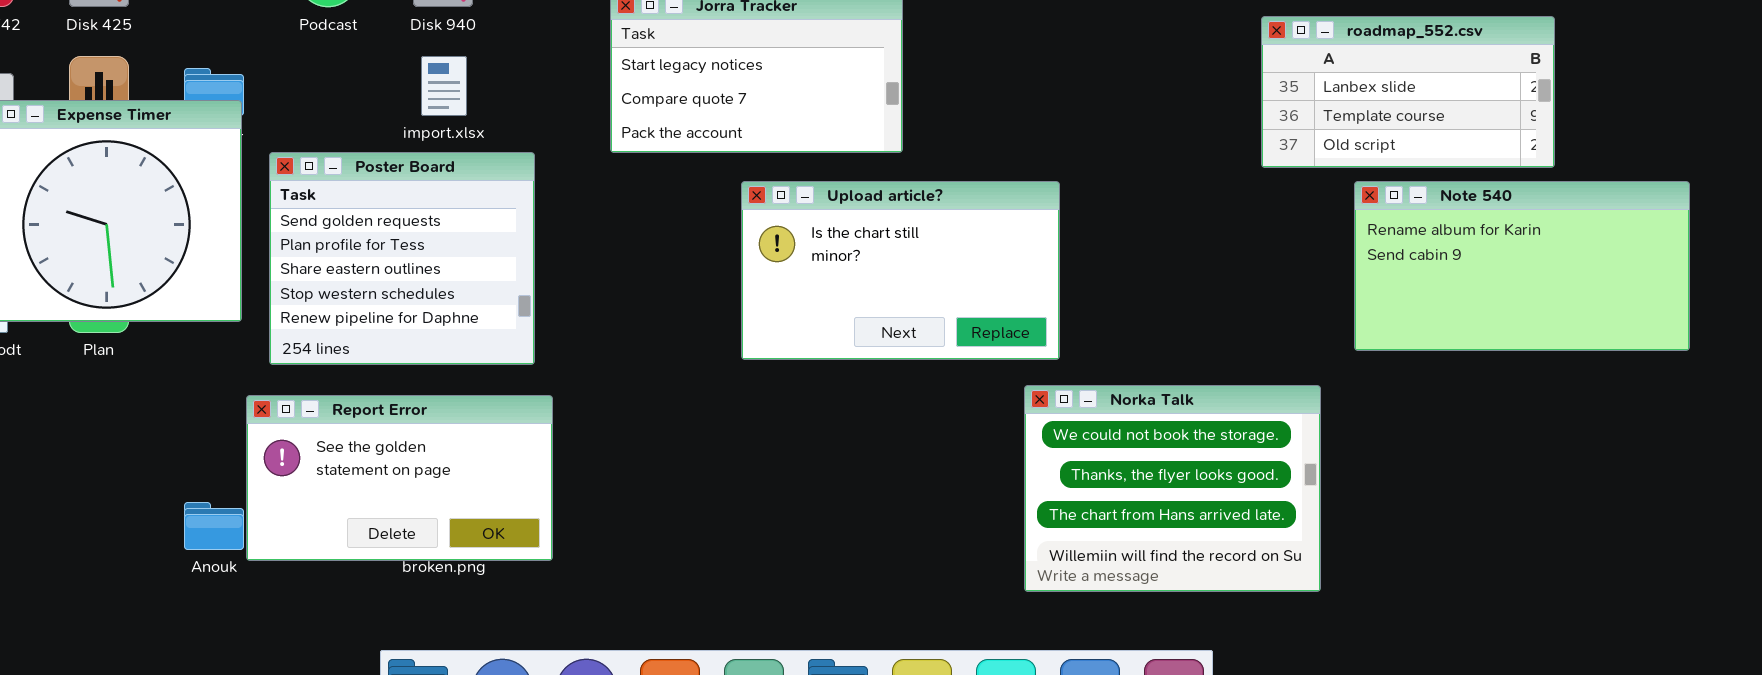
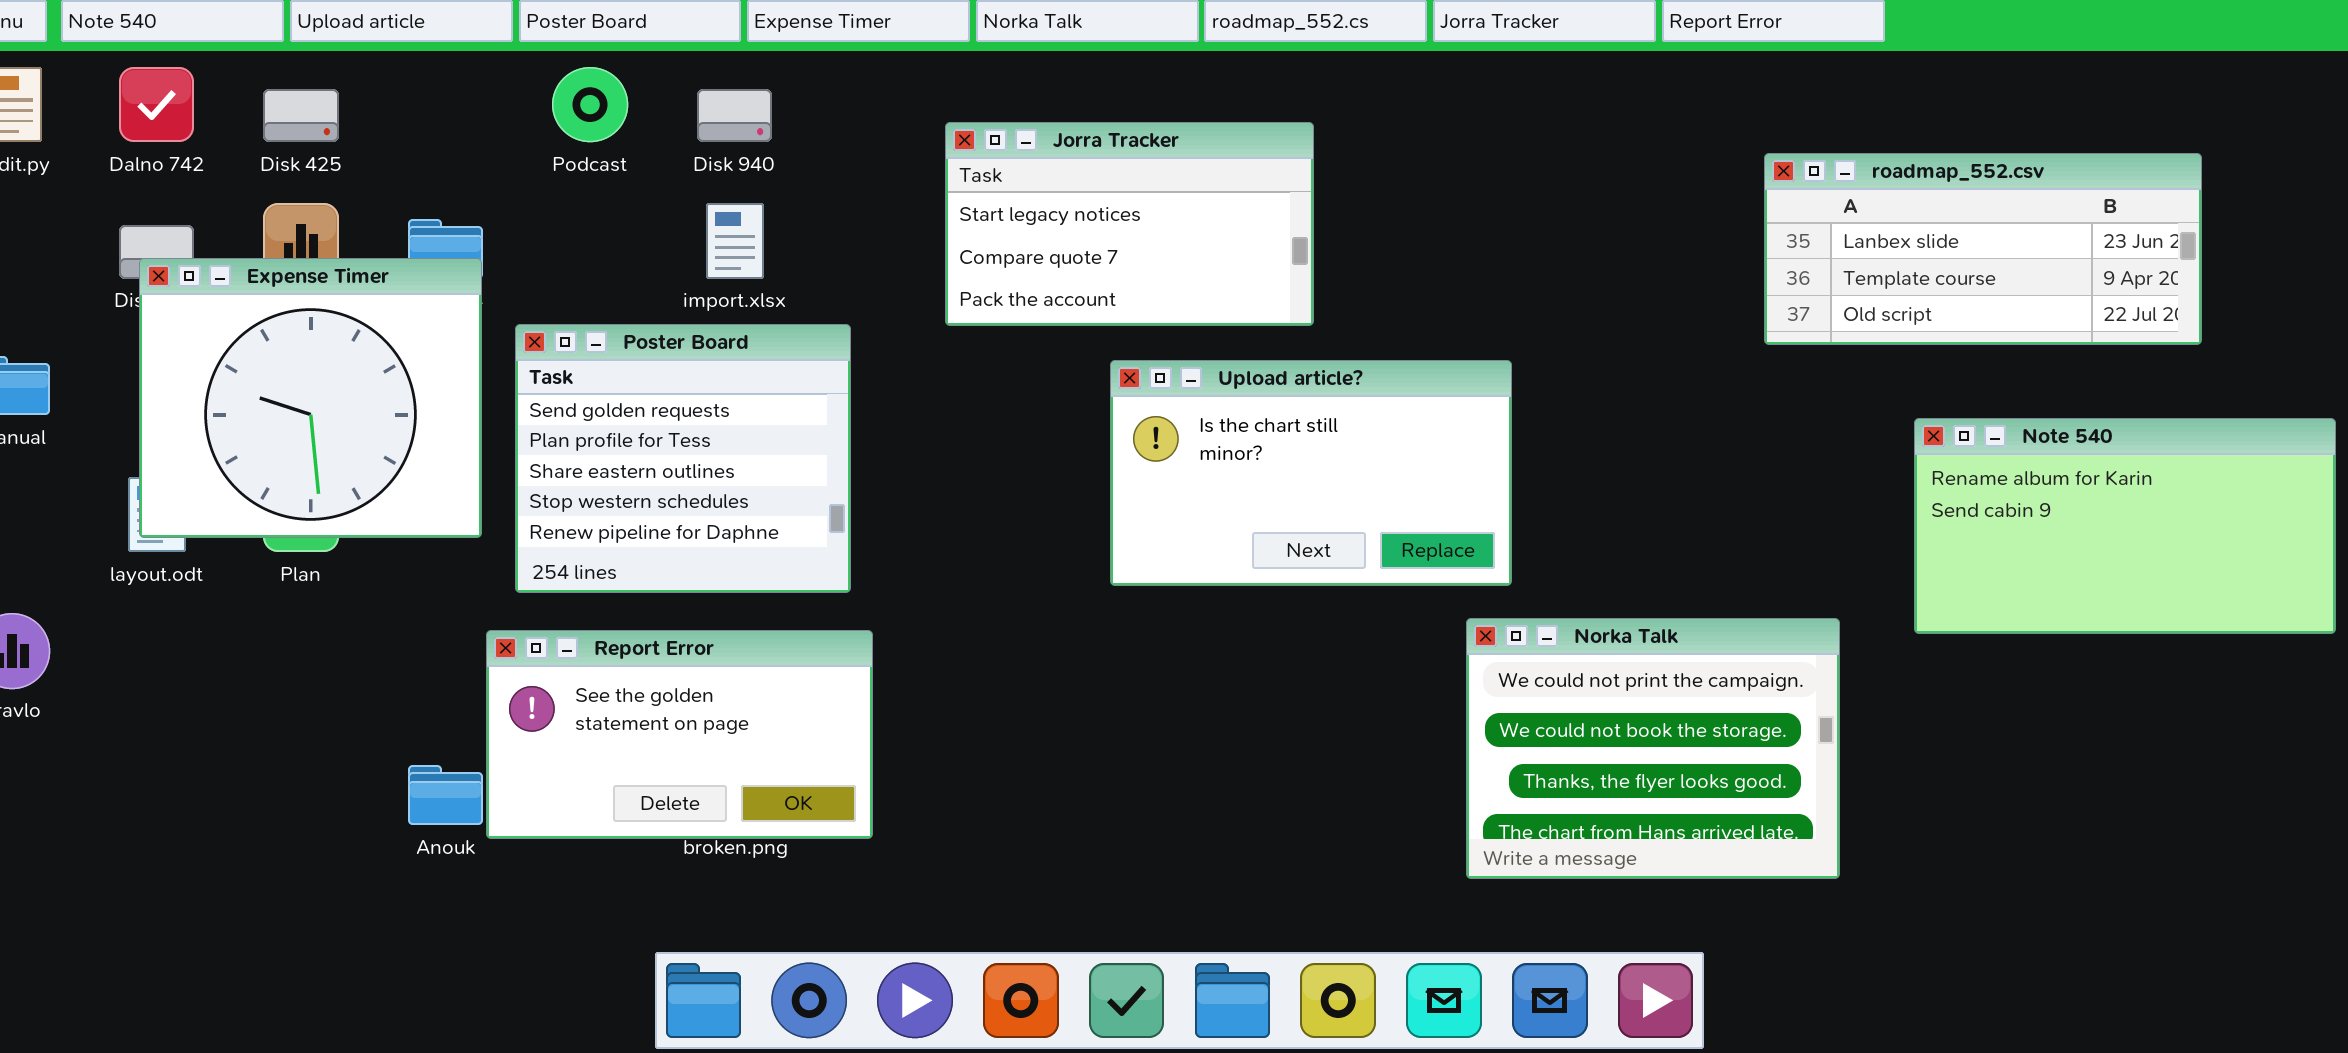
roadmap_552.csv: [1261,16,1555,168] -> [1764,153,2202,345], resized
Note 540: [1354,181,1690,351] -> [1914,418,2336,634], moved
Norka Talk: [1024,385,1321,592] -> [1466,618,1840,879], scrolled up 1 row

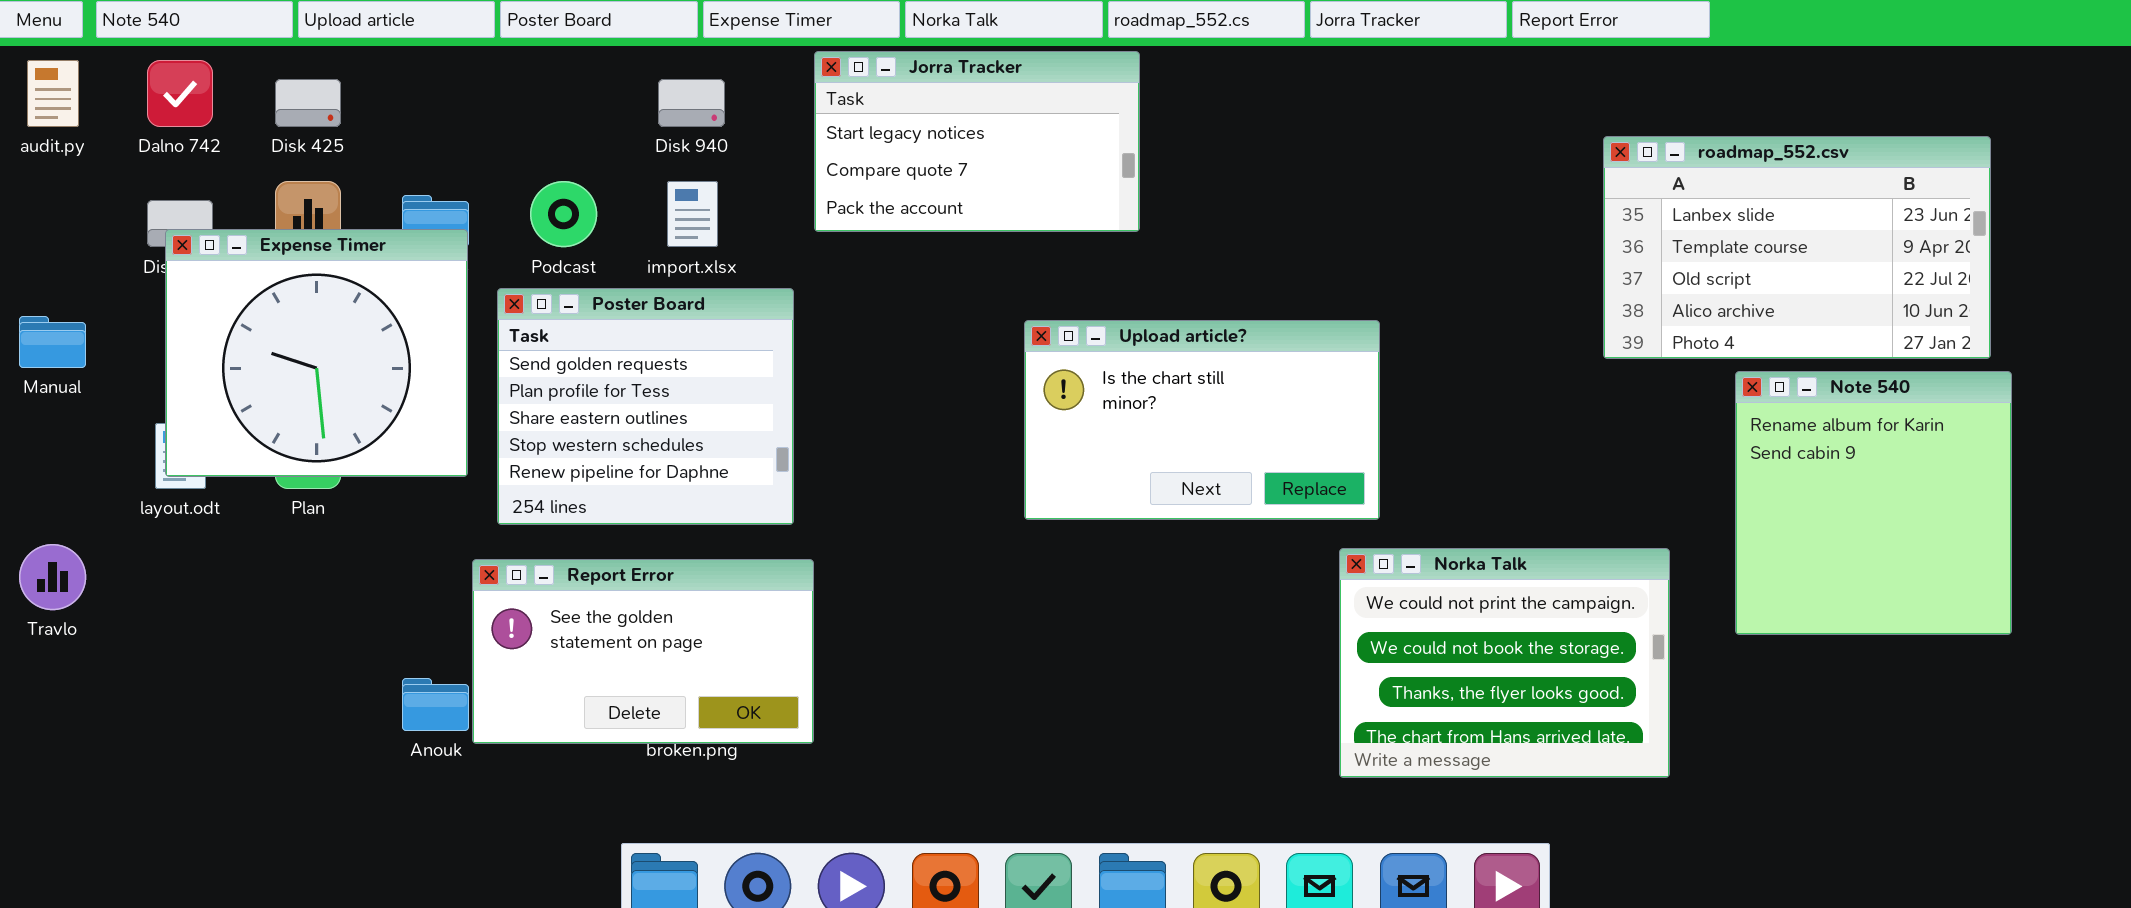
Podcast: [552,67,628,142] -> [530,181,597,247], moved
Jorra Tracker: [945,122,1314,326] -> [814,51,1140,232], moved
roadmap_552.csv: [1764,153,2202,345] -> [1603,136,1991,359], resized
Note 540: [1914,418,2336,634] -> [1735,371,2012,635], resized

